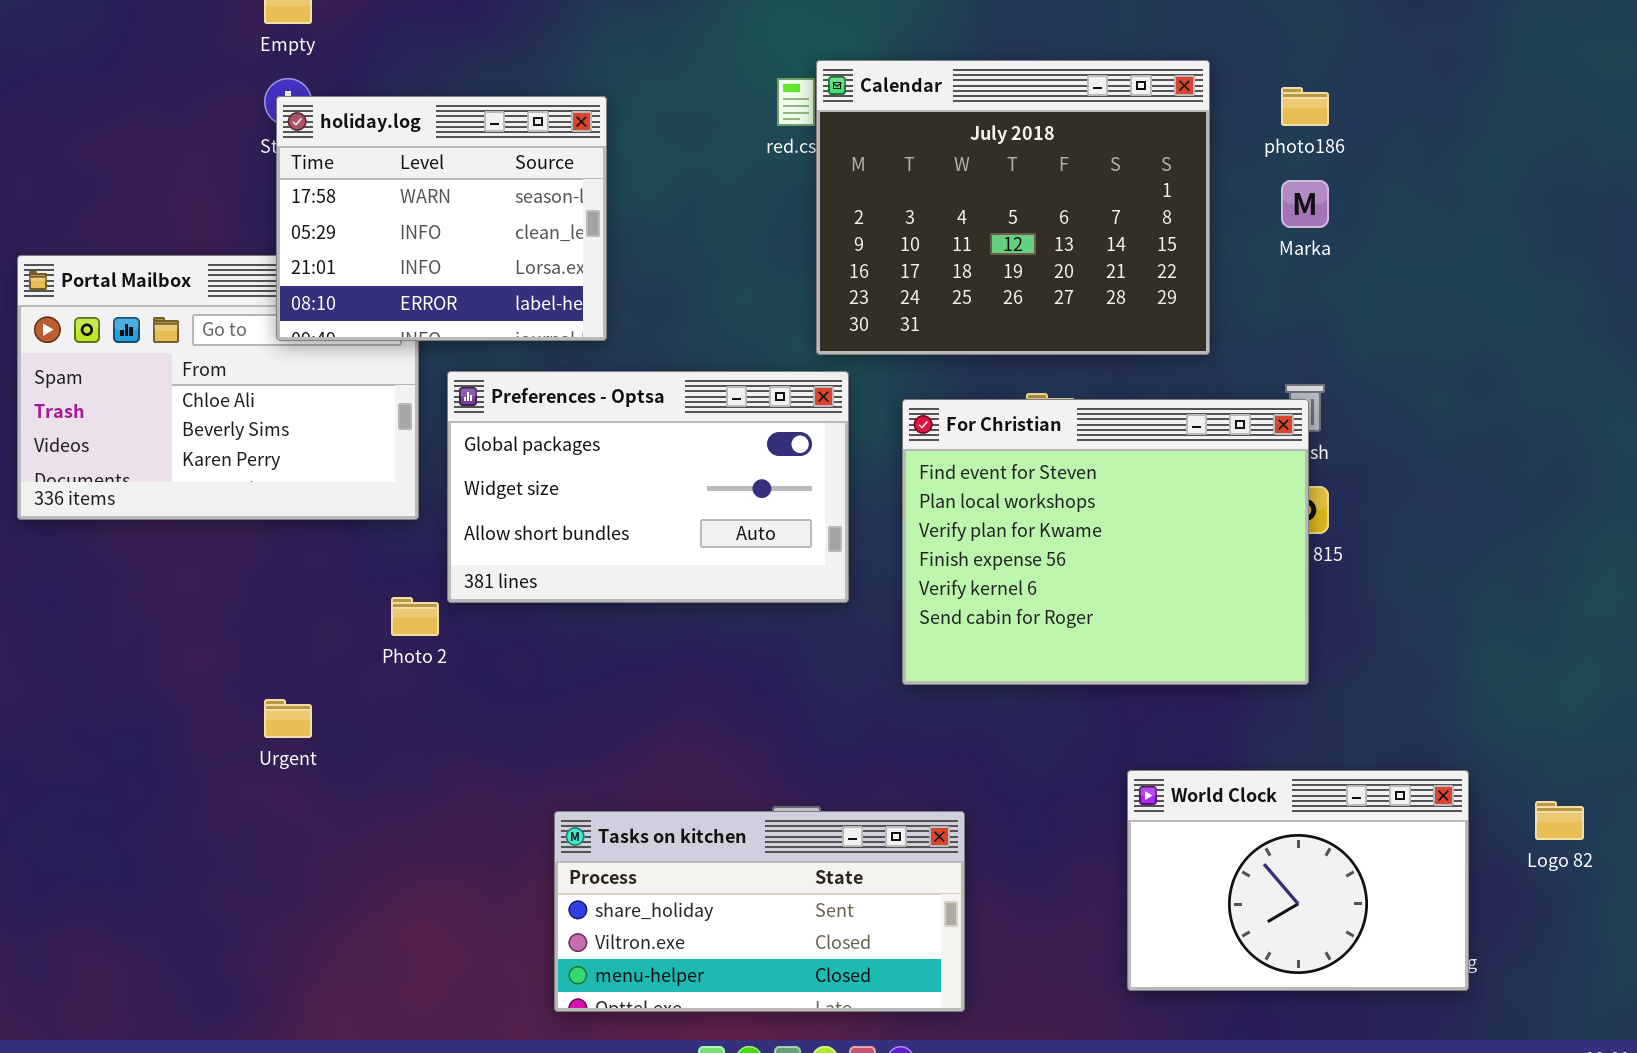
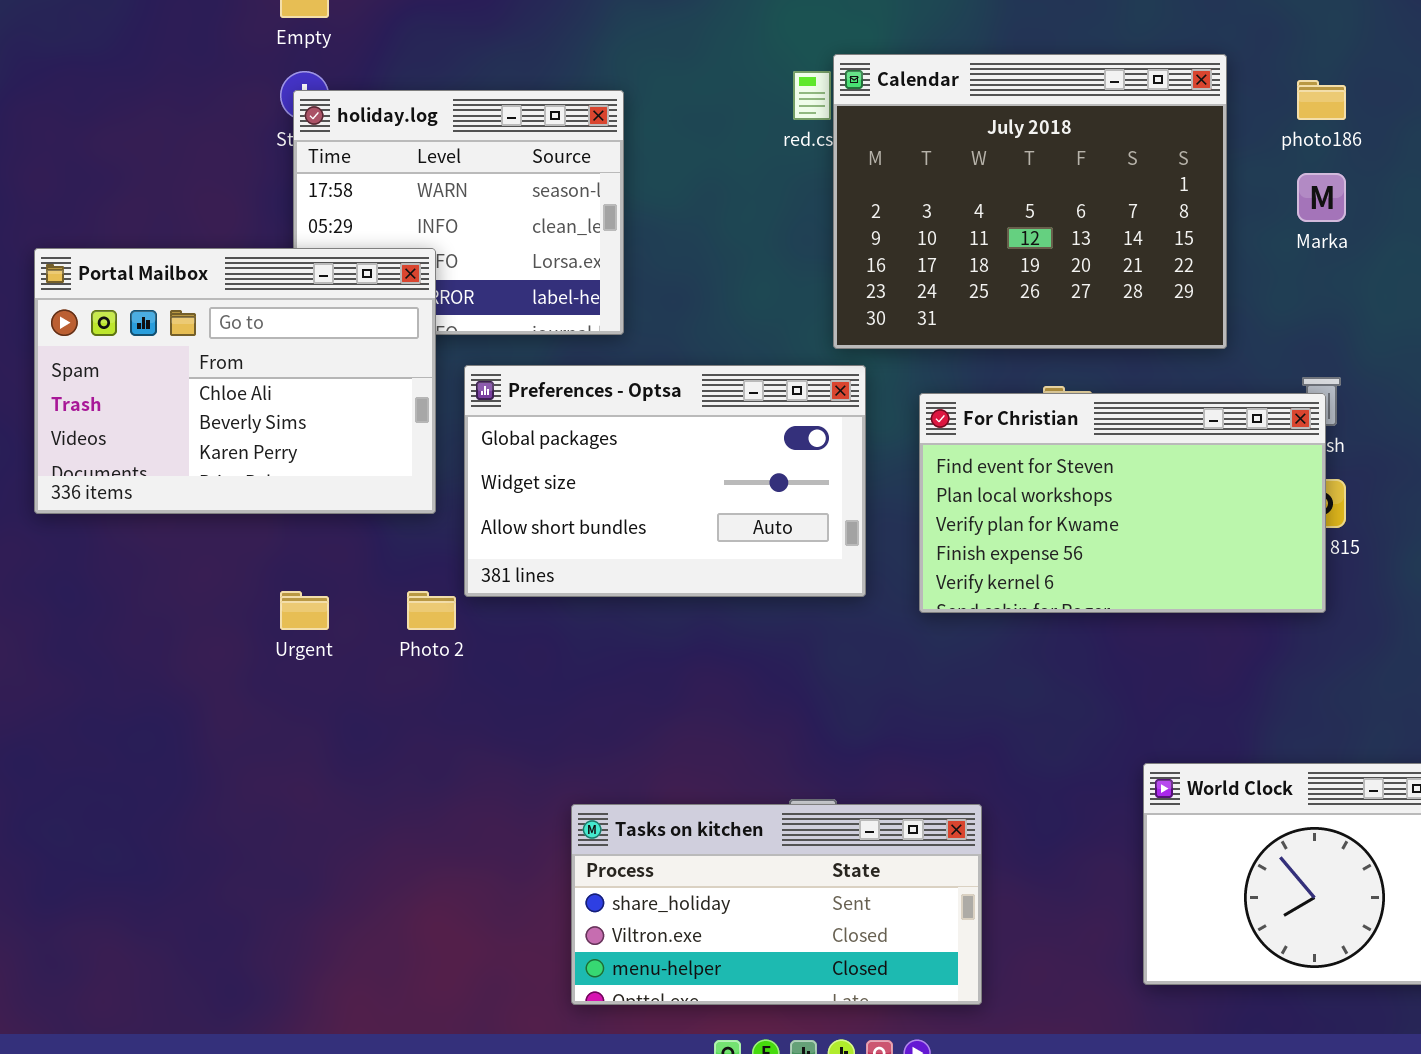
Portal Mailbox: [17,255,419,520] -> [34,248,436,514], raised
For Christian: [902,399,1309,685] -> [919,393,1326,613], resized
Urgent: [264,699,312,738] -> [280,591,329,630], moved

